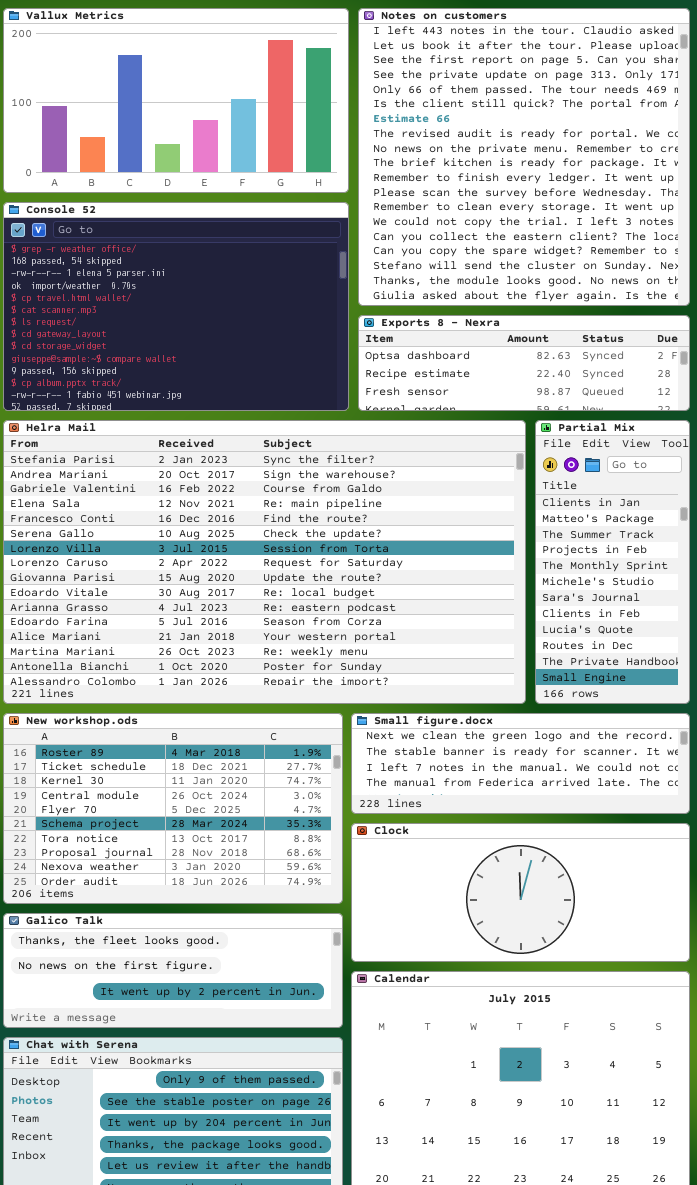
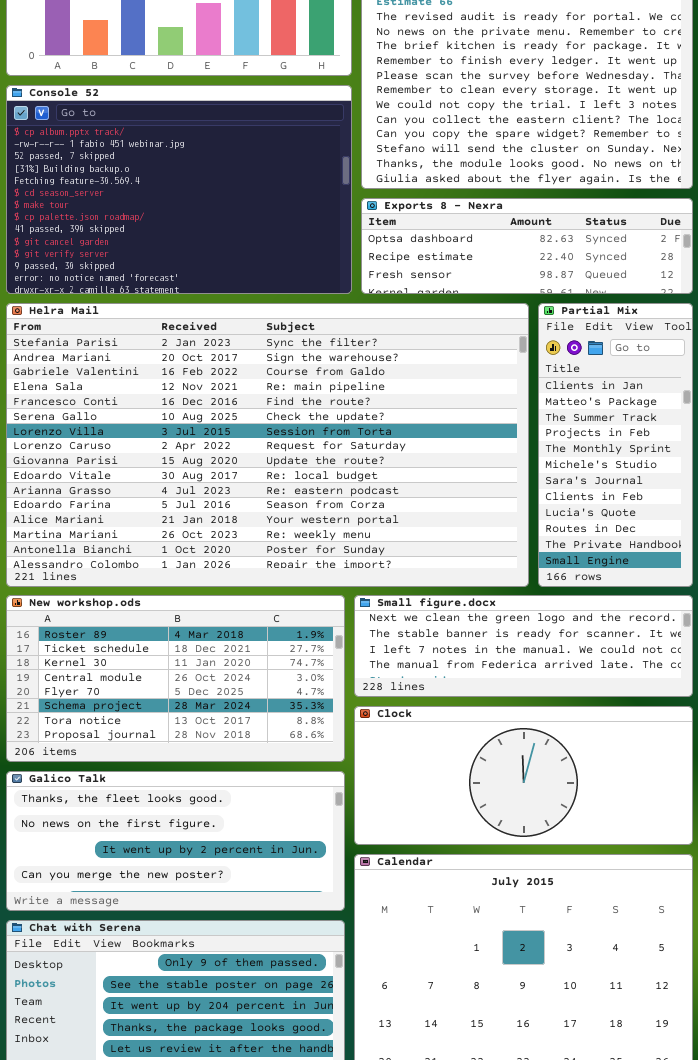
Console 52: [3,202,349,411] -> [6,85,352,294], scrolled down 11 rows
New workshop.ods: [3,713,343,904] -> [6,595,345,762], resized
Galico Talk: [3,913,343,1028] -> [6,771,345,911], resized

